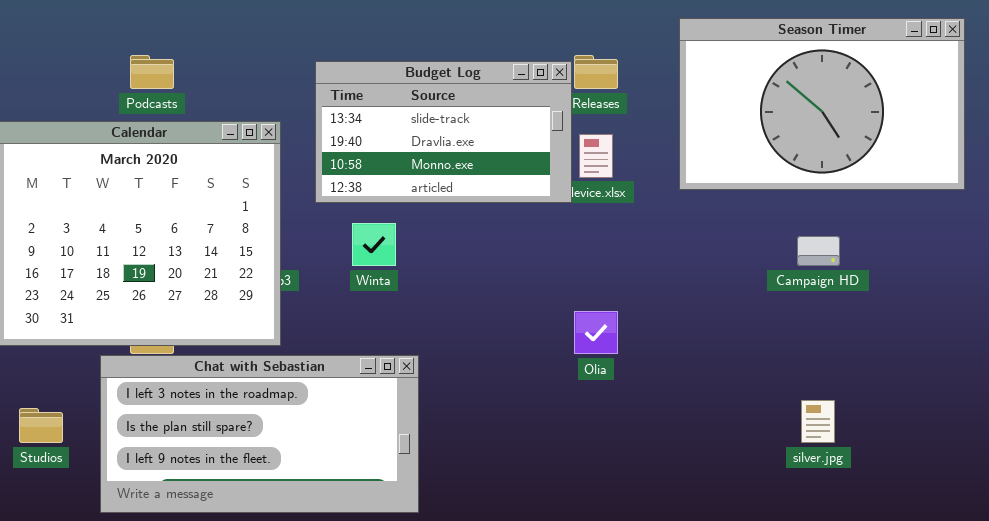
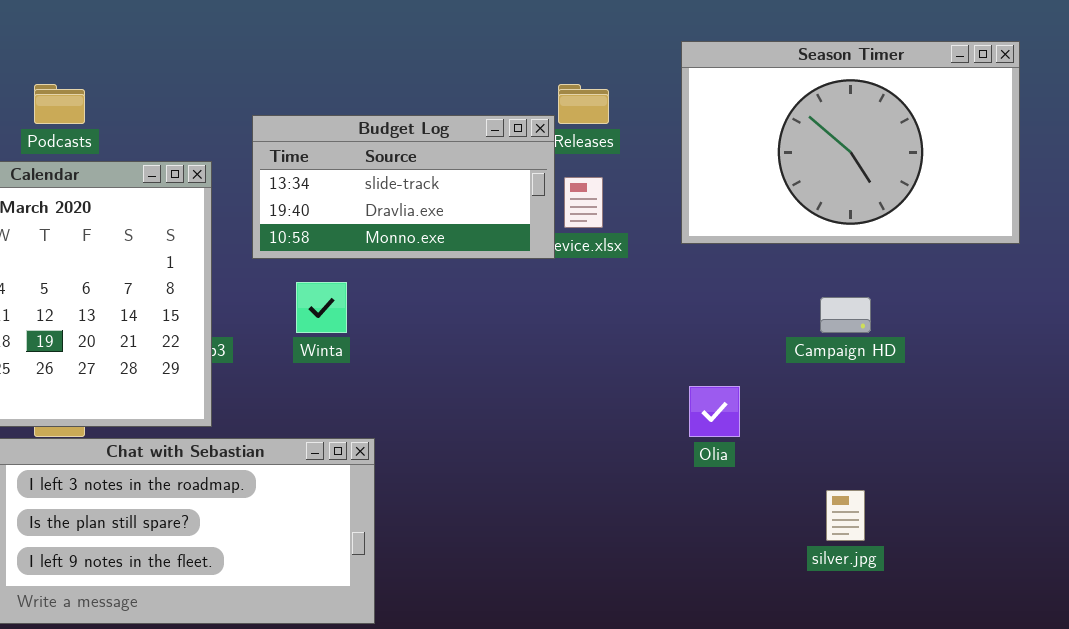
Budget Log: [315,61,572,203] -> [252,115,555,259], resized
Olia: [574,311,618,354] -> [689,386,740,437], moved

